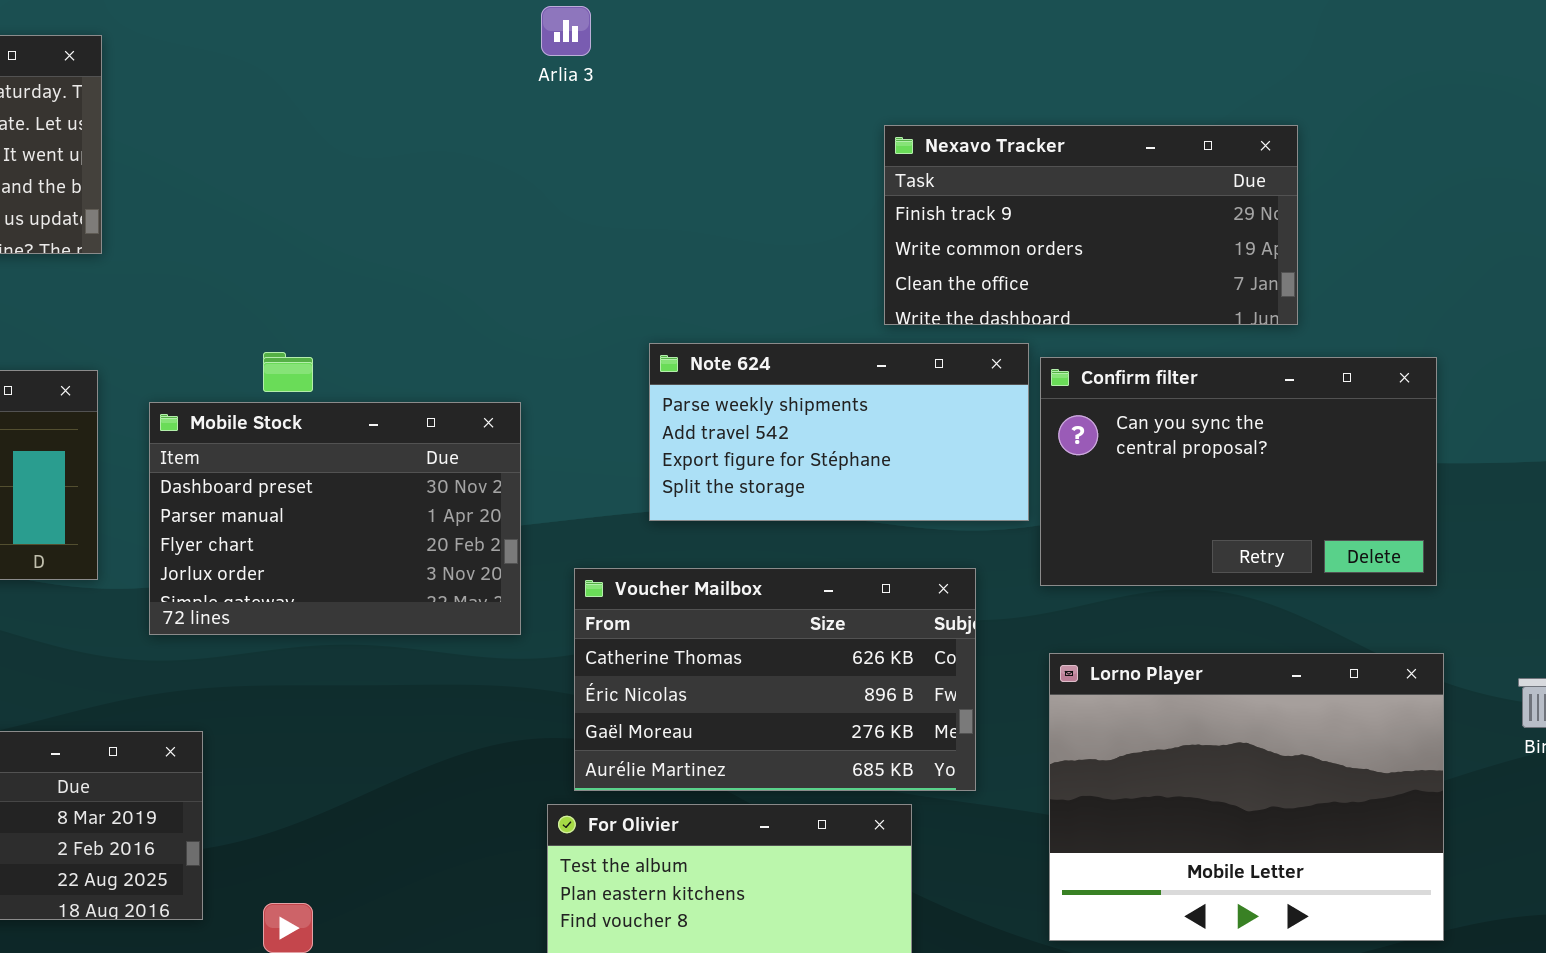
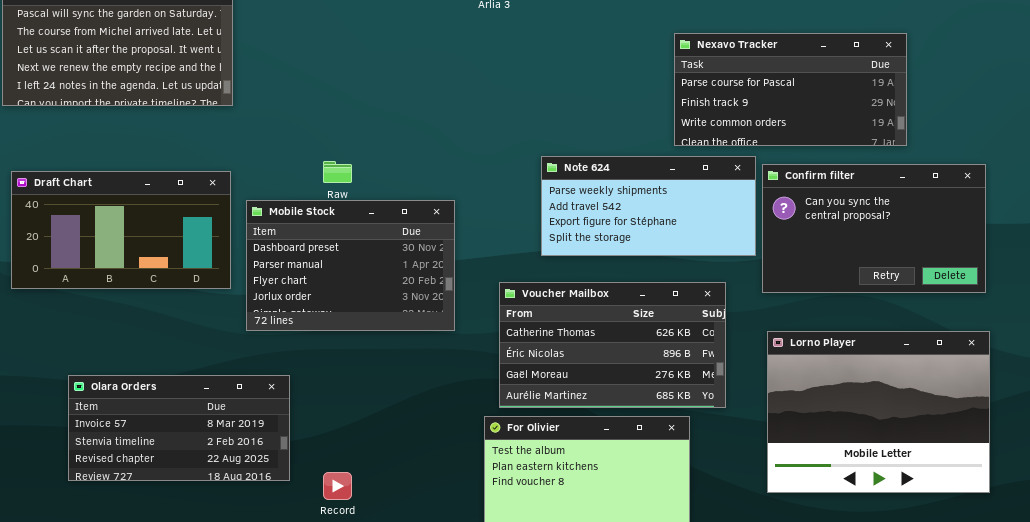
Nexavo Tracker: [884,125,1298,325] -> [674,33,907,146], scrolled up 1 row
Mobile Stock: [149,402,521,635] -> [246,200,455,331], moved

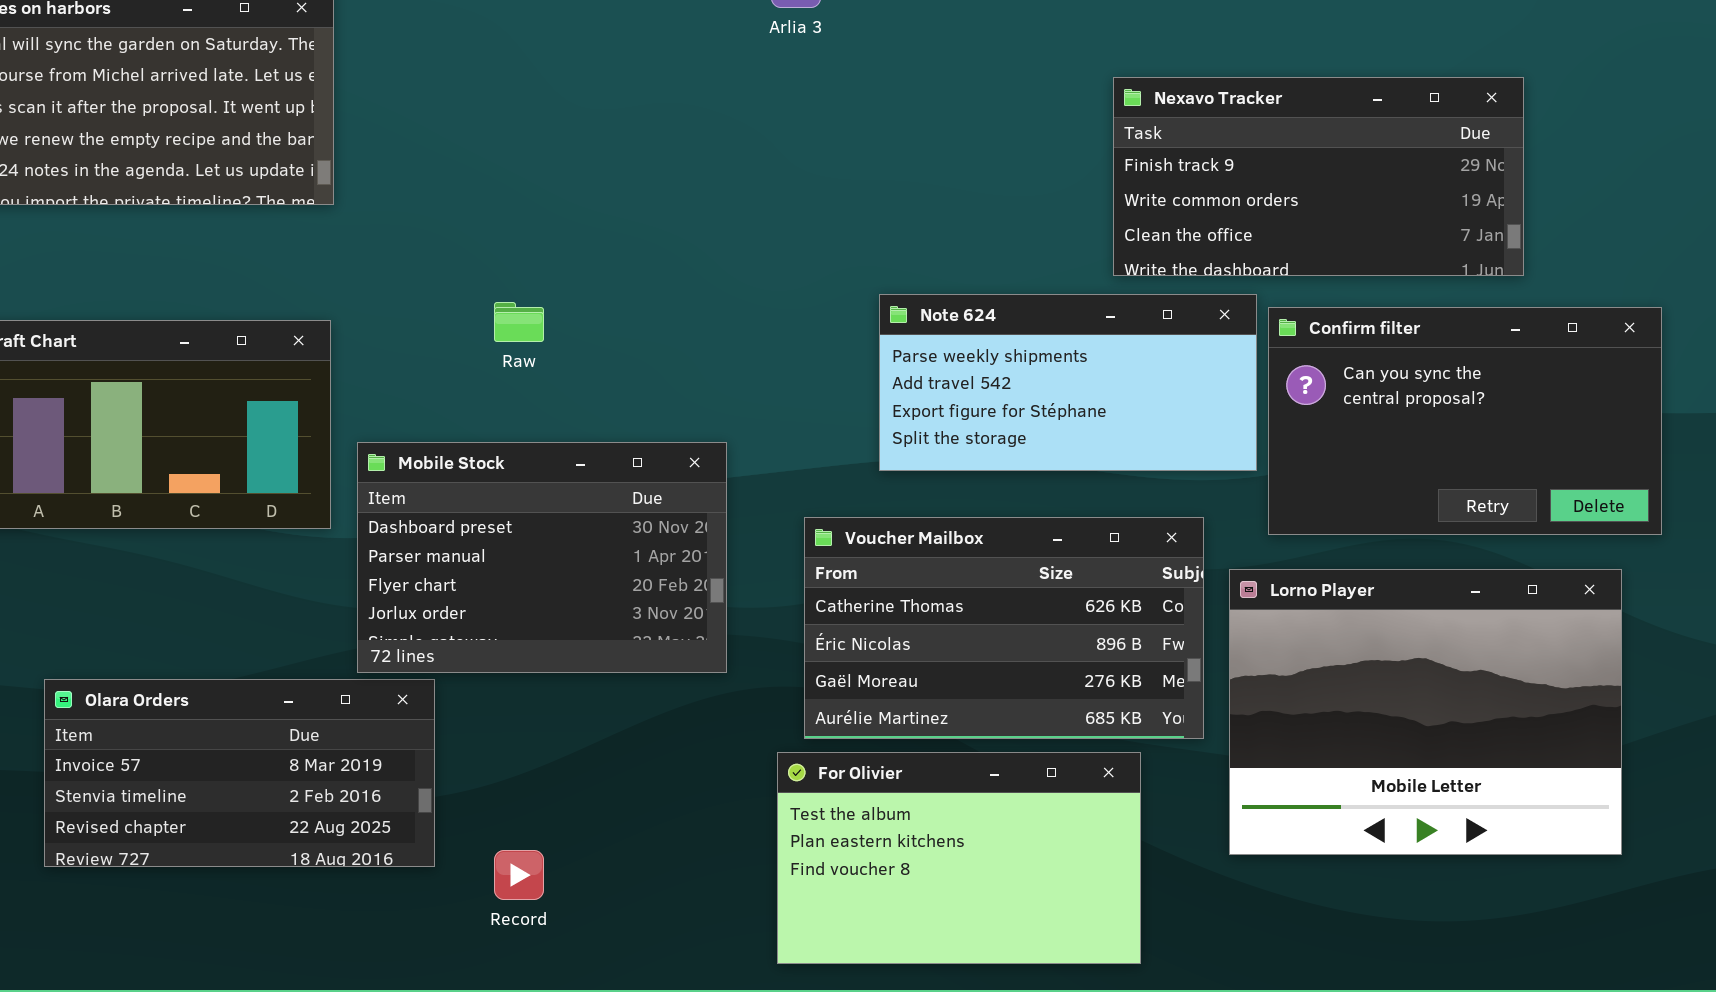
Nexavo Tracker: [674,33,907,146] -> [1113,77,1524,276], scrolled down 1 row
Mobile Stock: [246,200,455,331] -> [357,442,727,673], moved
Lorno Player: [767,331,990,493] -> [1229,569,1622,855], moved

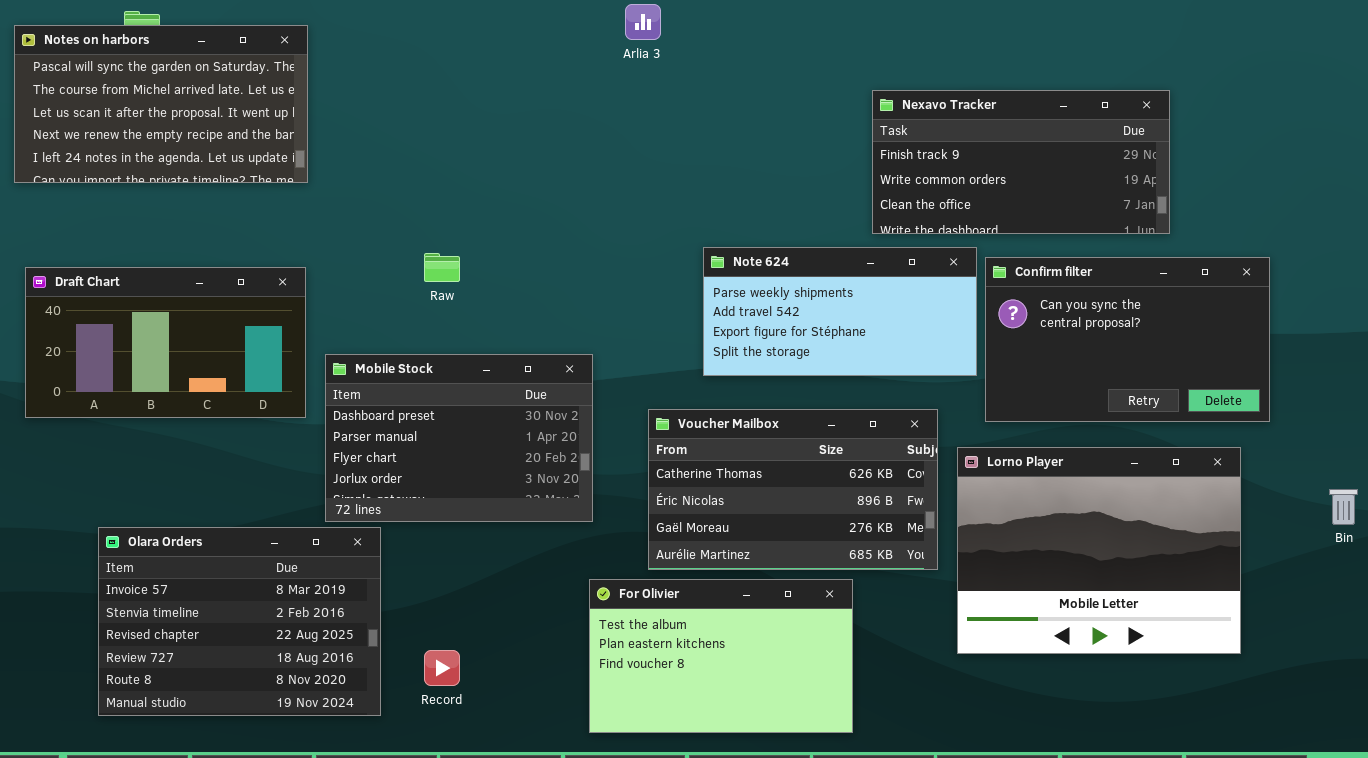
Olara Orders: [44,679,435,867] -> [98,527,381,716], resized
For Olivier: [777,752,1141,964] -> [589,579,853,733], moved

